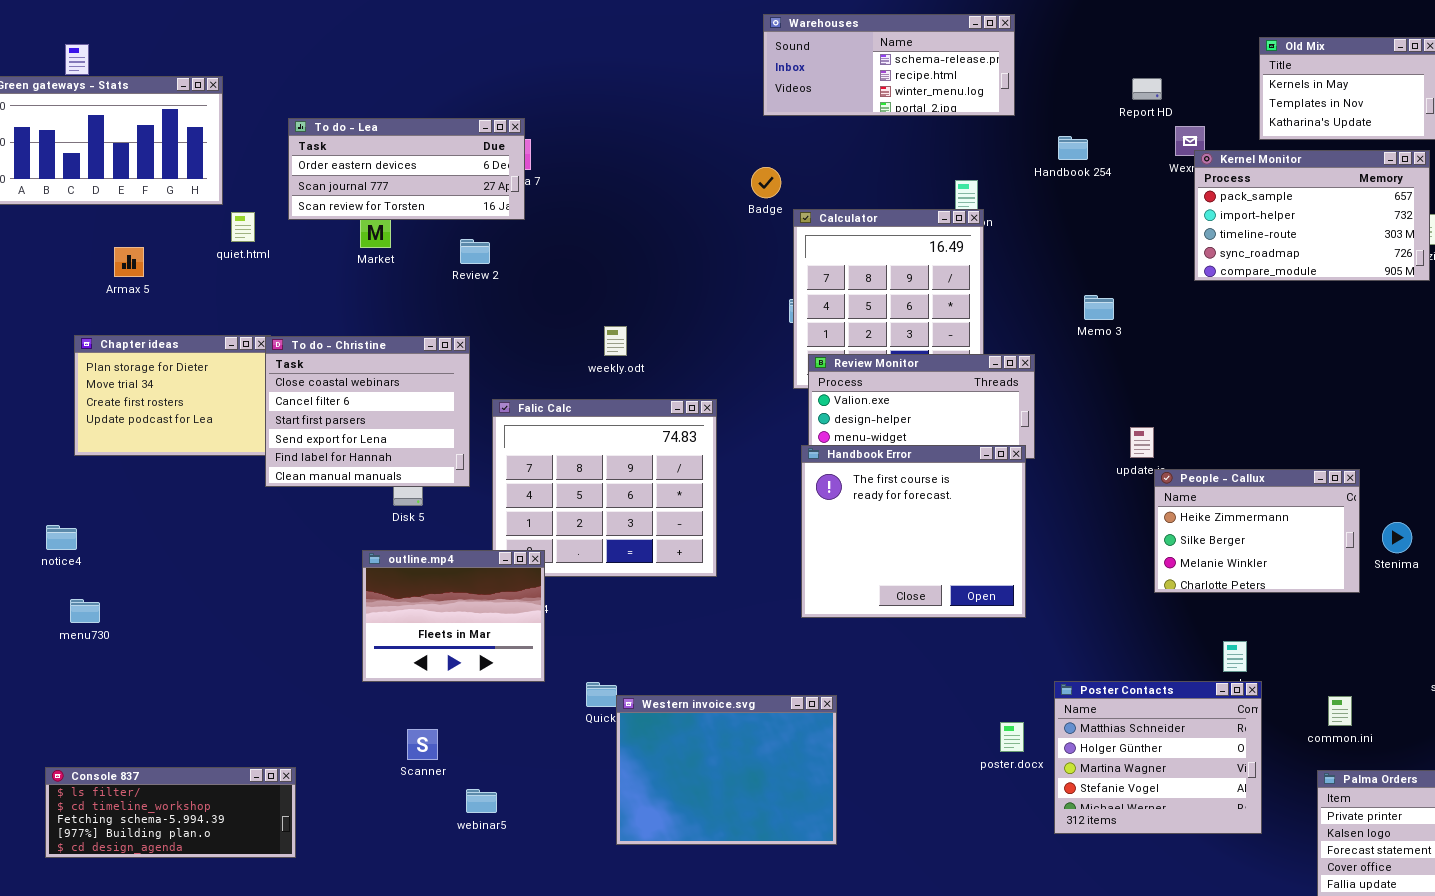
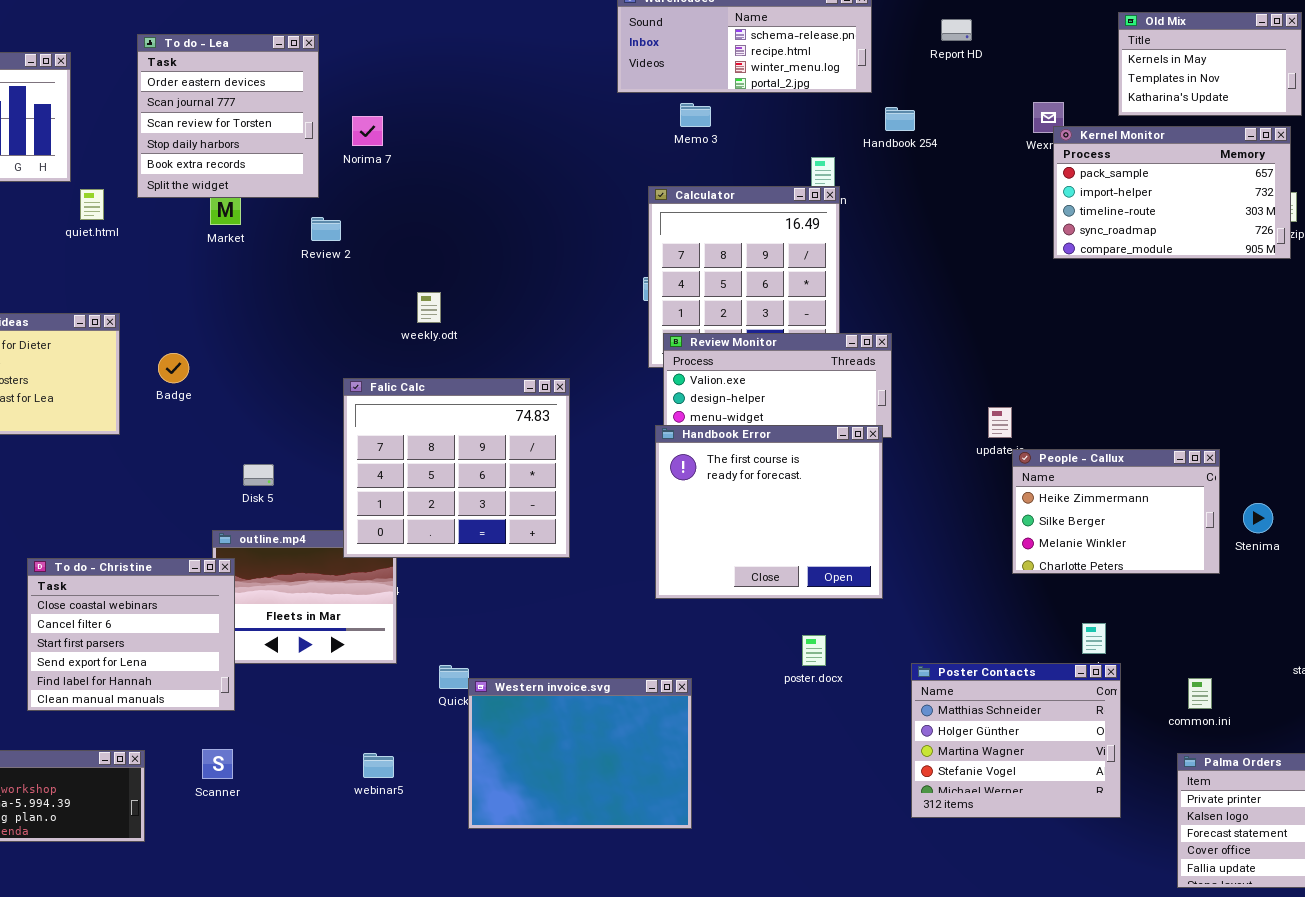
Report HD: [1132,78,1162,100] -> [941,19,972,41], moved
To do - Lea: [288,118,525,220] -> [137,34,319,198], resized
Handbook 254: [1058,136,1088,160] -> [885,107,915,131], moved
Badge: [751,167,781,198] -> [158,353,189,383], moved
Memo 3: [1084,295,1114,320] -> [680,103,711,127], moved
weekly.odt: [604,326,627,356] -> [417,292,441,323], moved
To do - Christine: [265,336,470,487] -> [27,558,235,711], moved
Falic Calc: [492,399,717,577] -> [343,378,570,558], raised
poster.docx: [1000,722,1024,752] -> [802,635,826,666], moved
Scanner: [407,729,438,760] -> [202,749,233,779], moved
webinar5: [466,789,497,813] -> [363,753,394,778], moved

